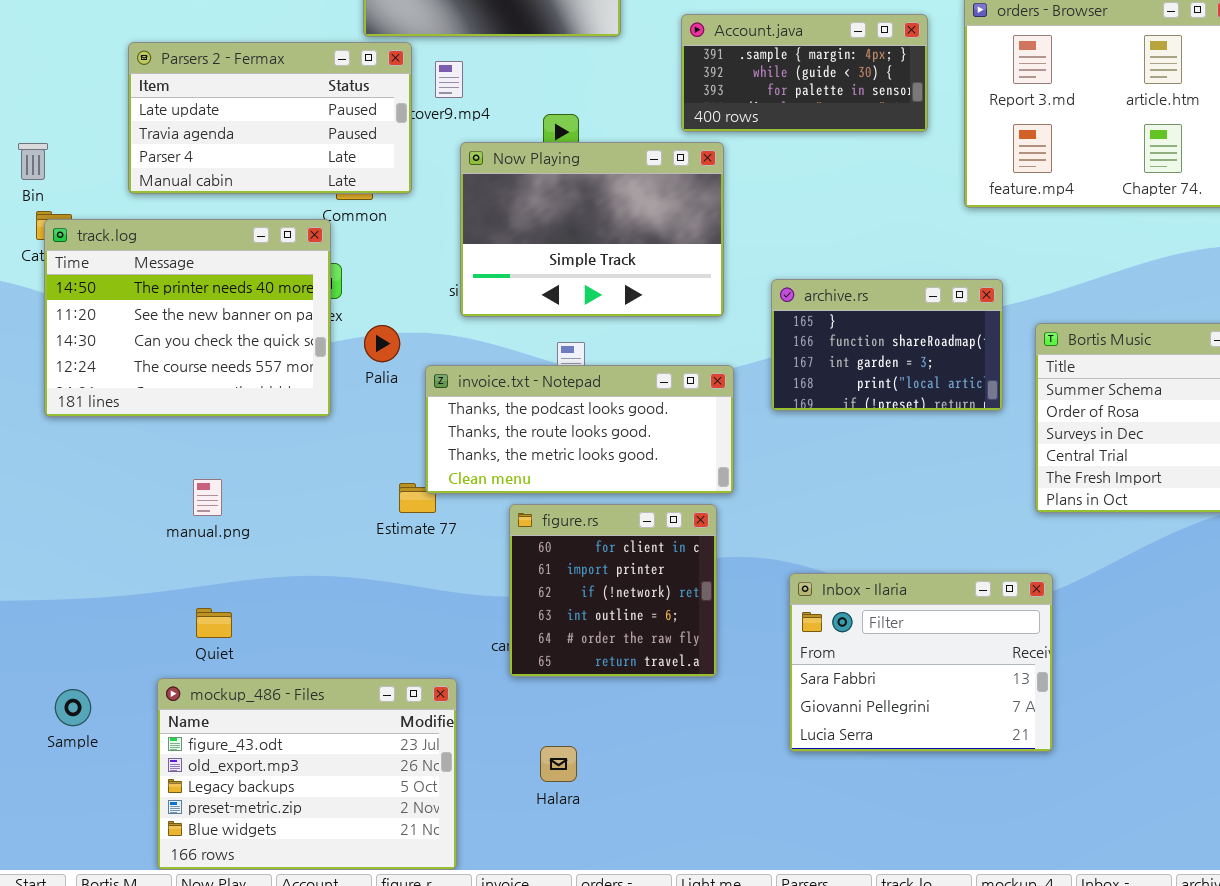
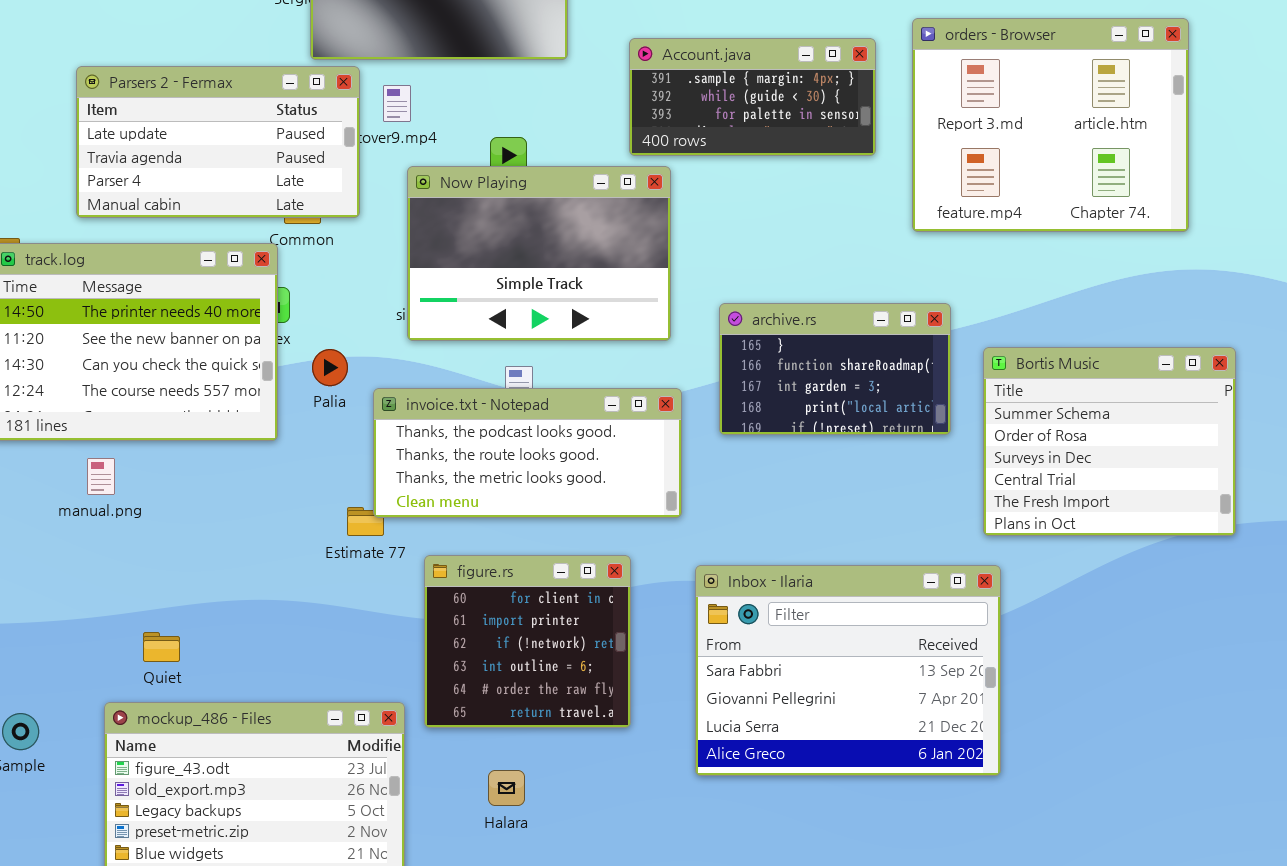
manual.png: [193,479,222,516] -> [87,458,115,495], moved
figure.rs: [509,504,717,677] -> [424,555,631,728], moved
Inbox - Ilaria: [789,573,1053,752] -> [695,565,1001,776], resized

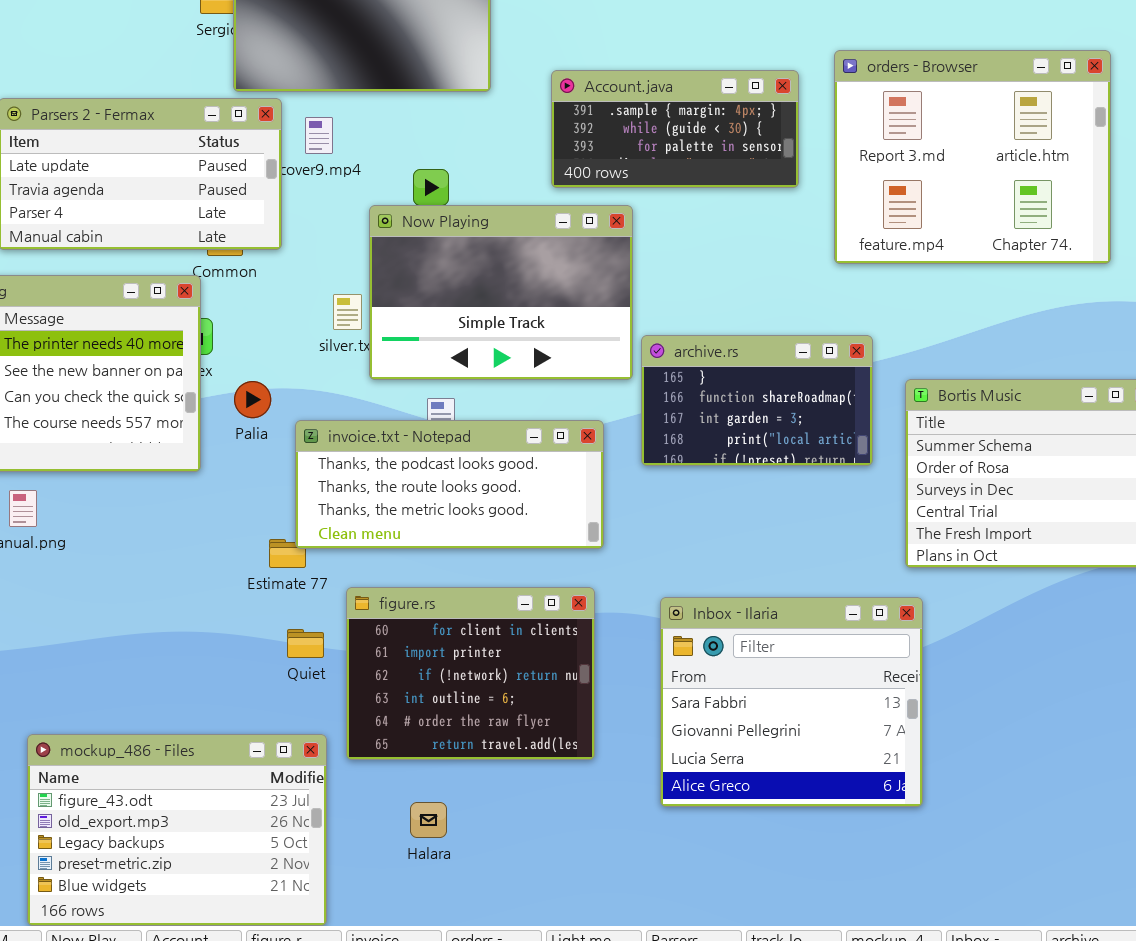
Now Playing: [407,166,671,341] -> [369,205,633,380], moved
figure.rs: [424,555,631,728] -> [346,587,595,760], resized
Inbox - Ilaria: [695,565,1001,776] -> [660,597,923,807], resized
Quiet: [143,632,180,662] -> [287,629,324,658], moved

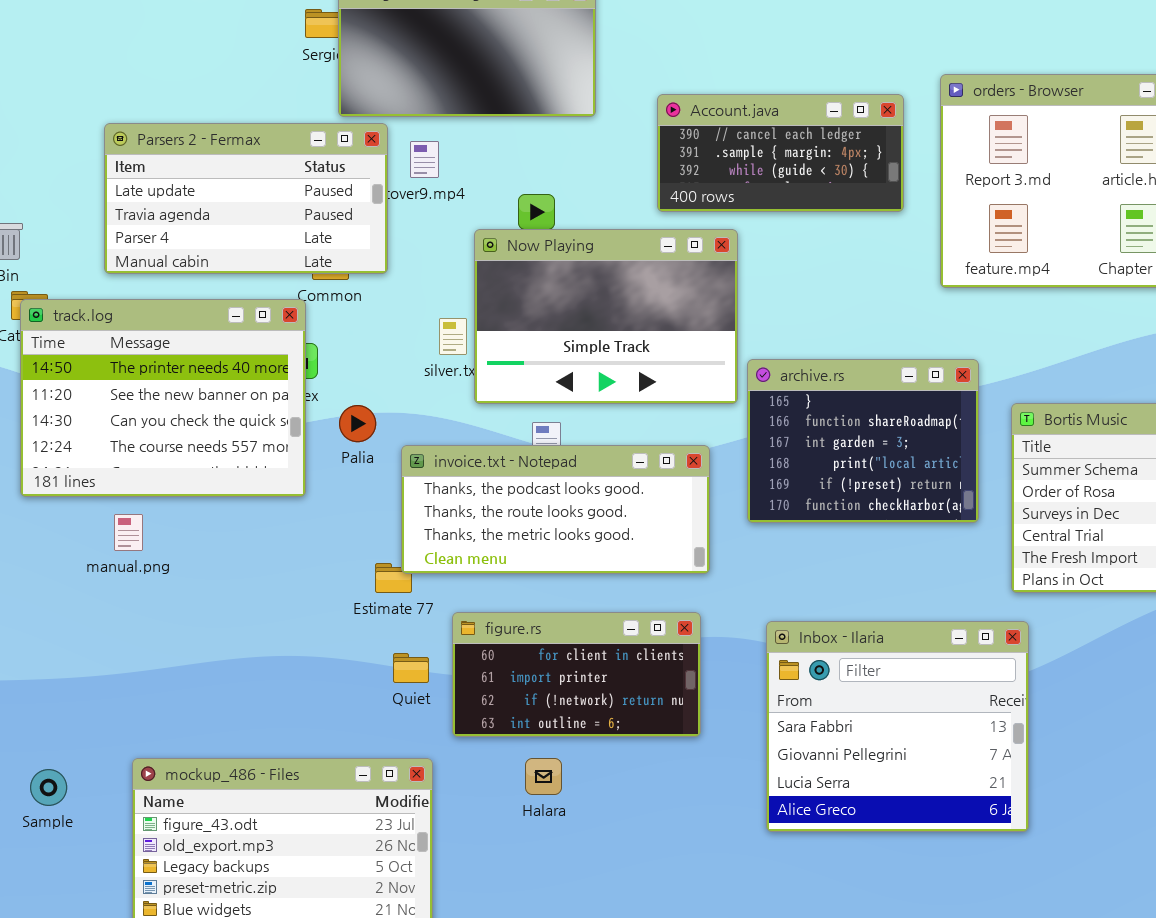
Account.java: [551,70,799,188] -> [657,94,904,212], scrolled up 1 row
archive.rs: [641,335,873,466] -> [747,359,979,523], resized
figure.rs: [346,587,595,760] -> [452,612,701,737], resized
Halara: [410,802,447,838] -> [525,758,562,795], moved

